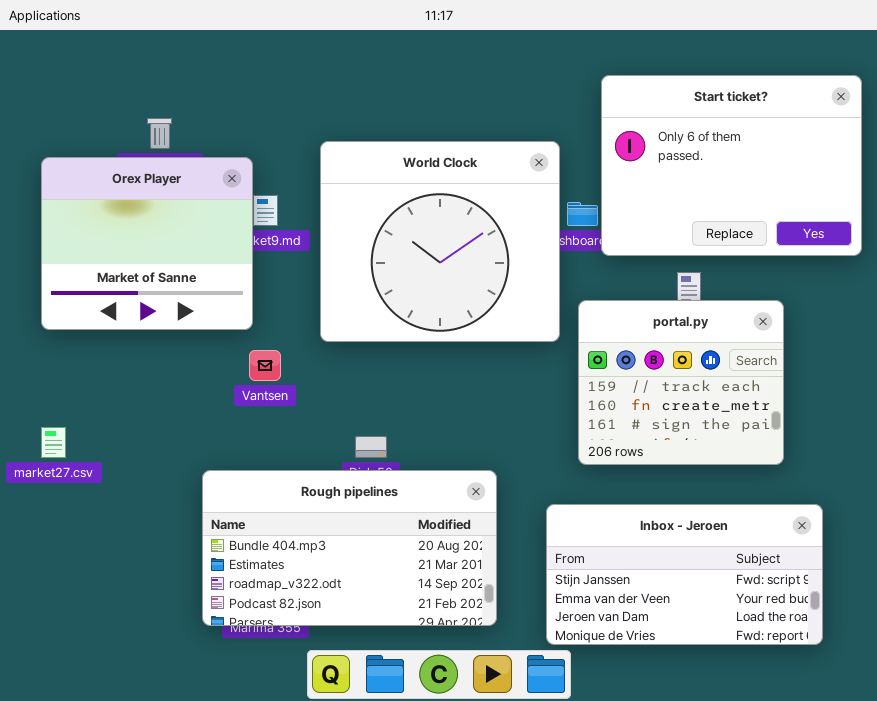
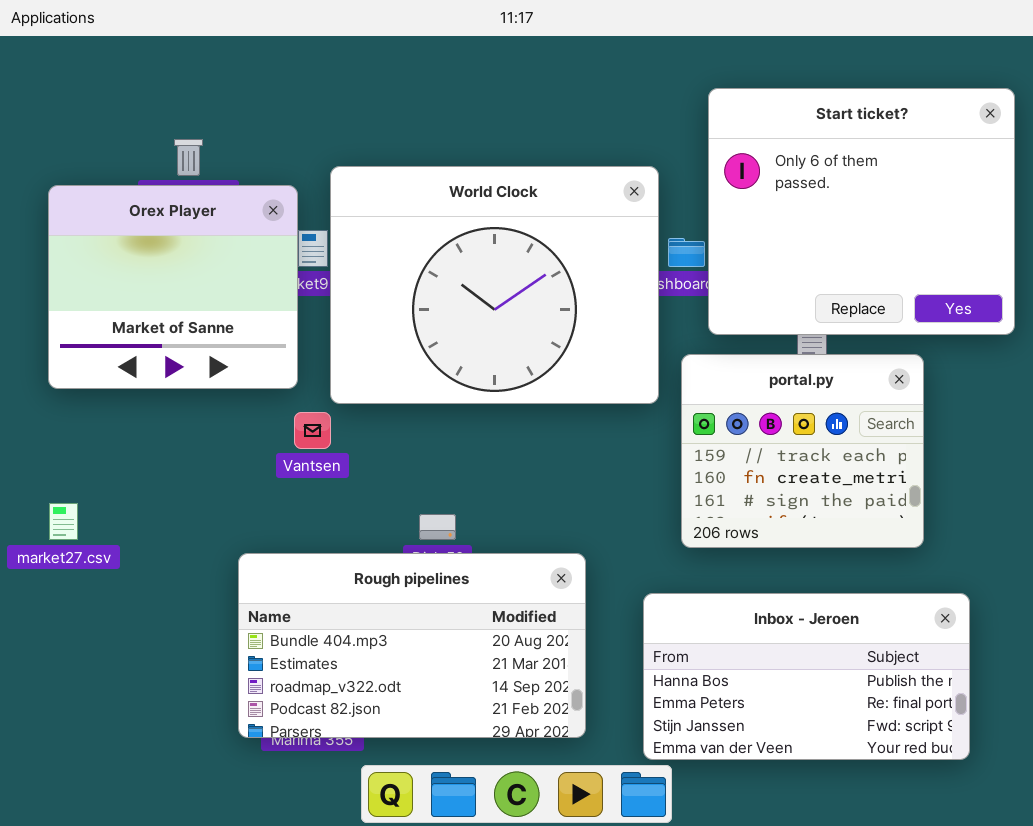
Start ticket?: [601,75,862,256] -> [708,88,1015,335], resized
World Clock: [320,141,560,342] -> [330,166,659,404], resized
Inbox - Jeroen: [546,504,823,645] -> [643,593,970,760], scrolled up 2 rows

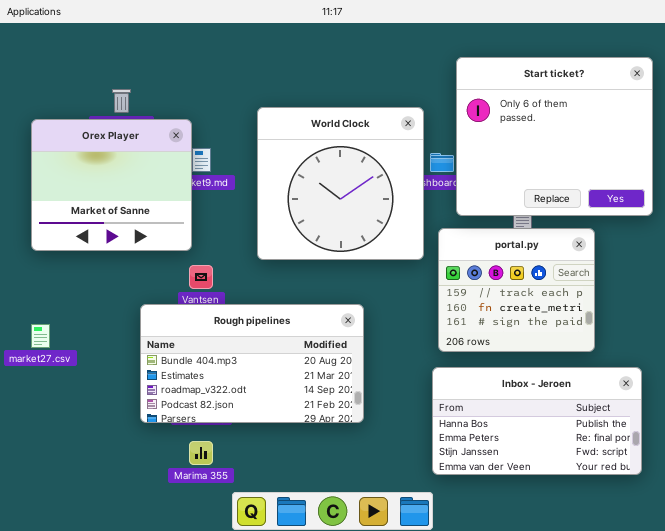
World Clock: [330,166,659,404] -> [257,107,424,260], resized
Rough pipelines: [238,553,586,738] -> [140,304,364,423], moved
Inbox - Jeroen: [643,593,970,760] -> [432,367,642,475], moved

